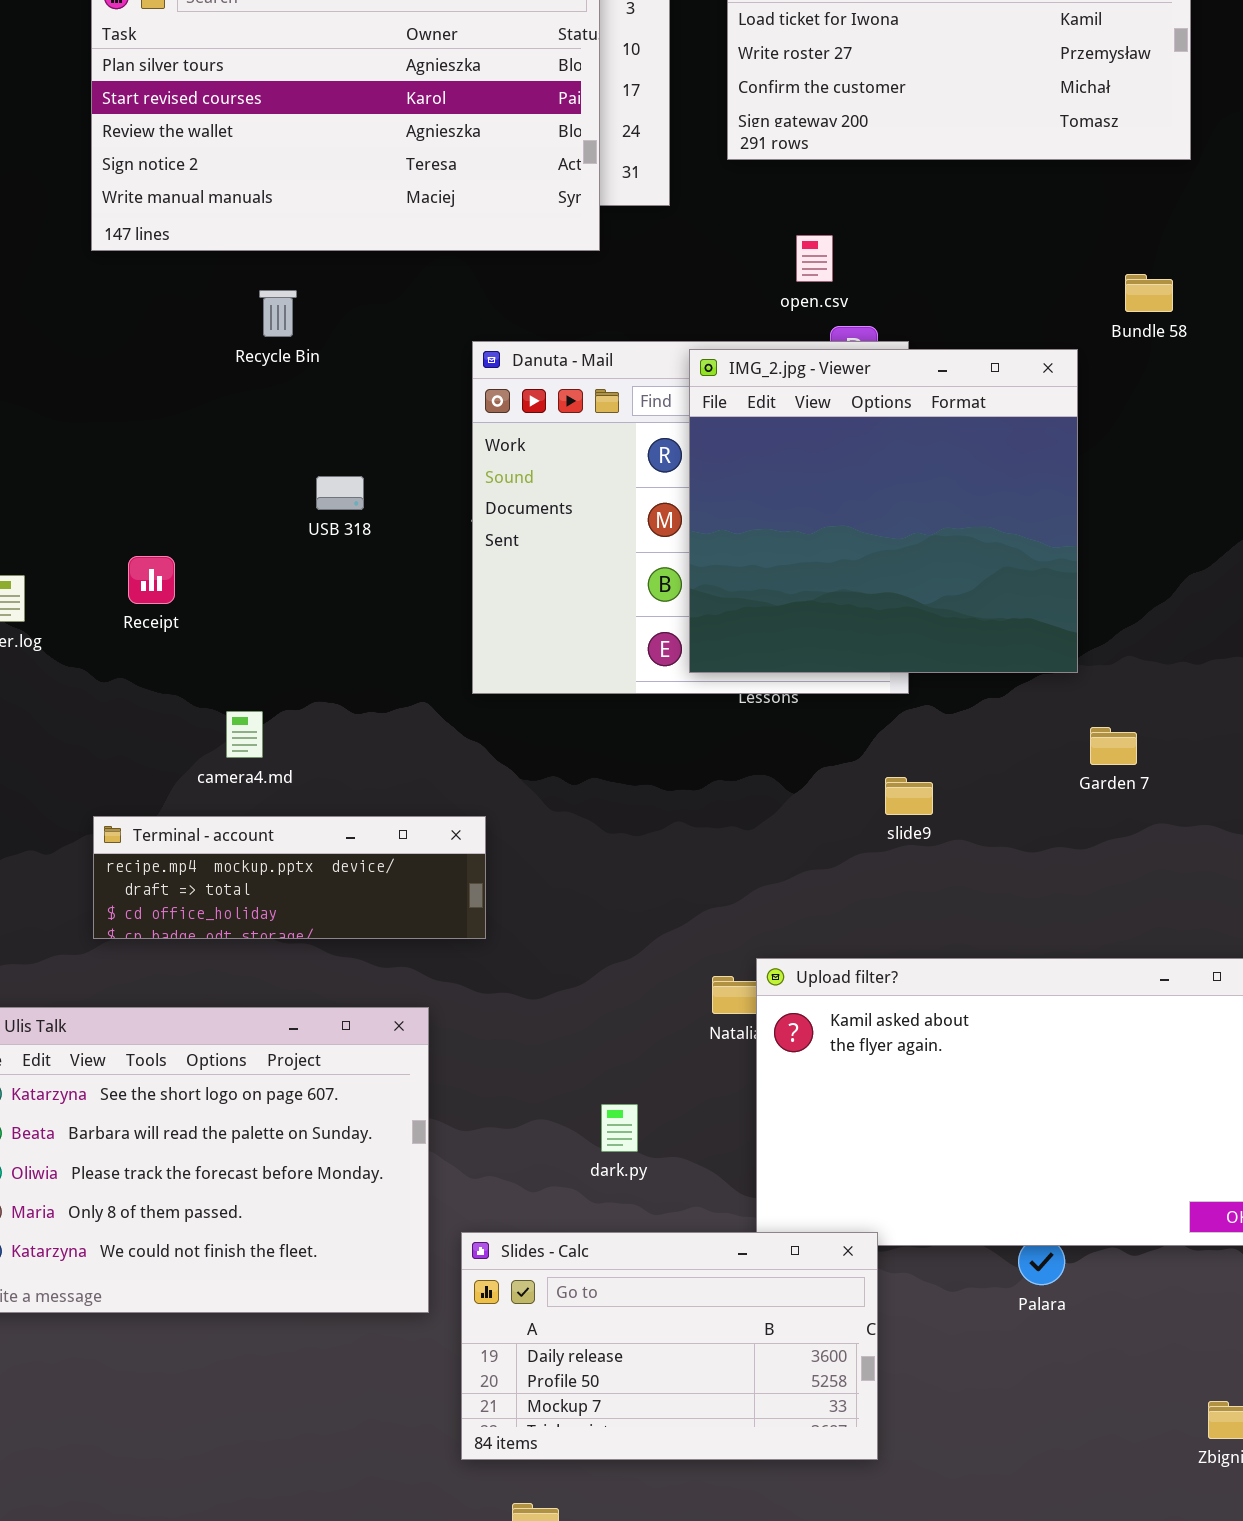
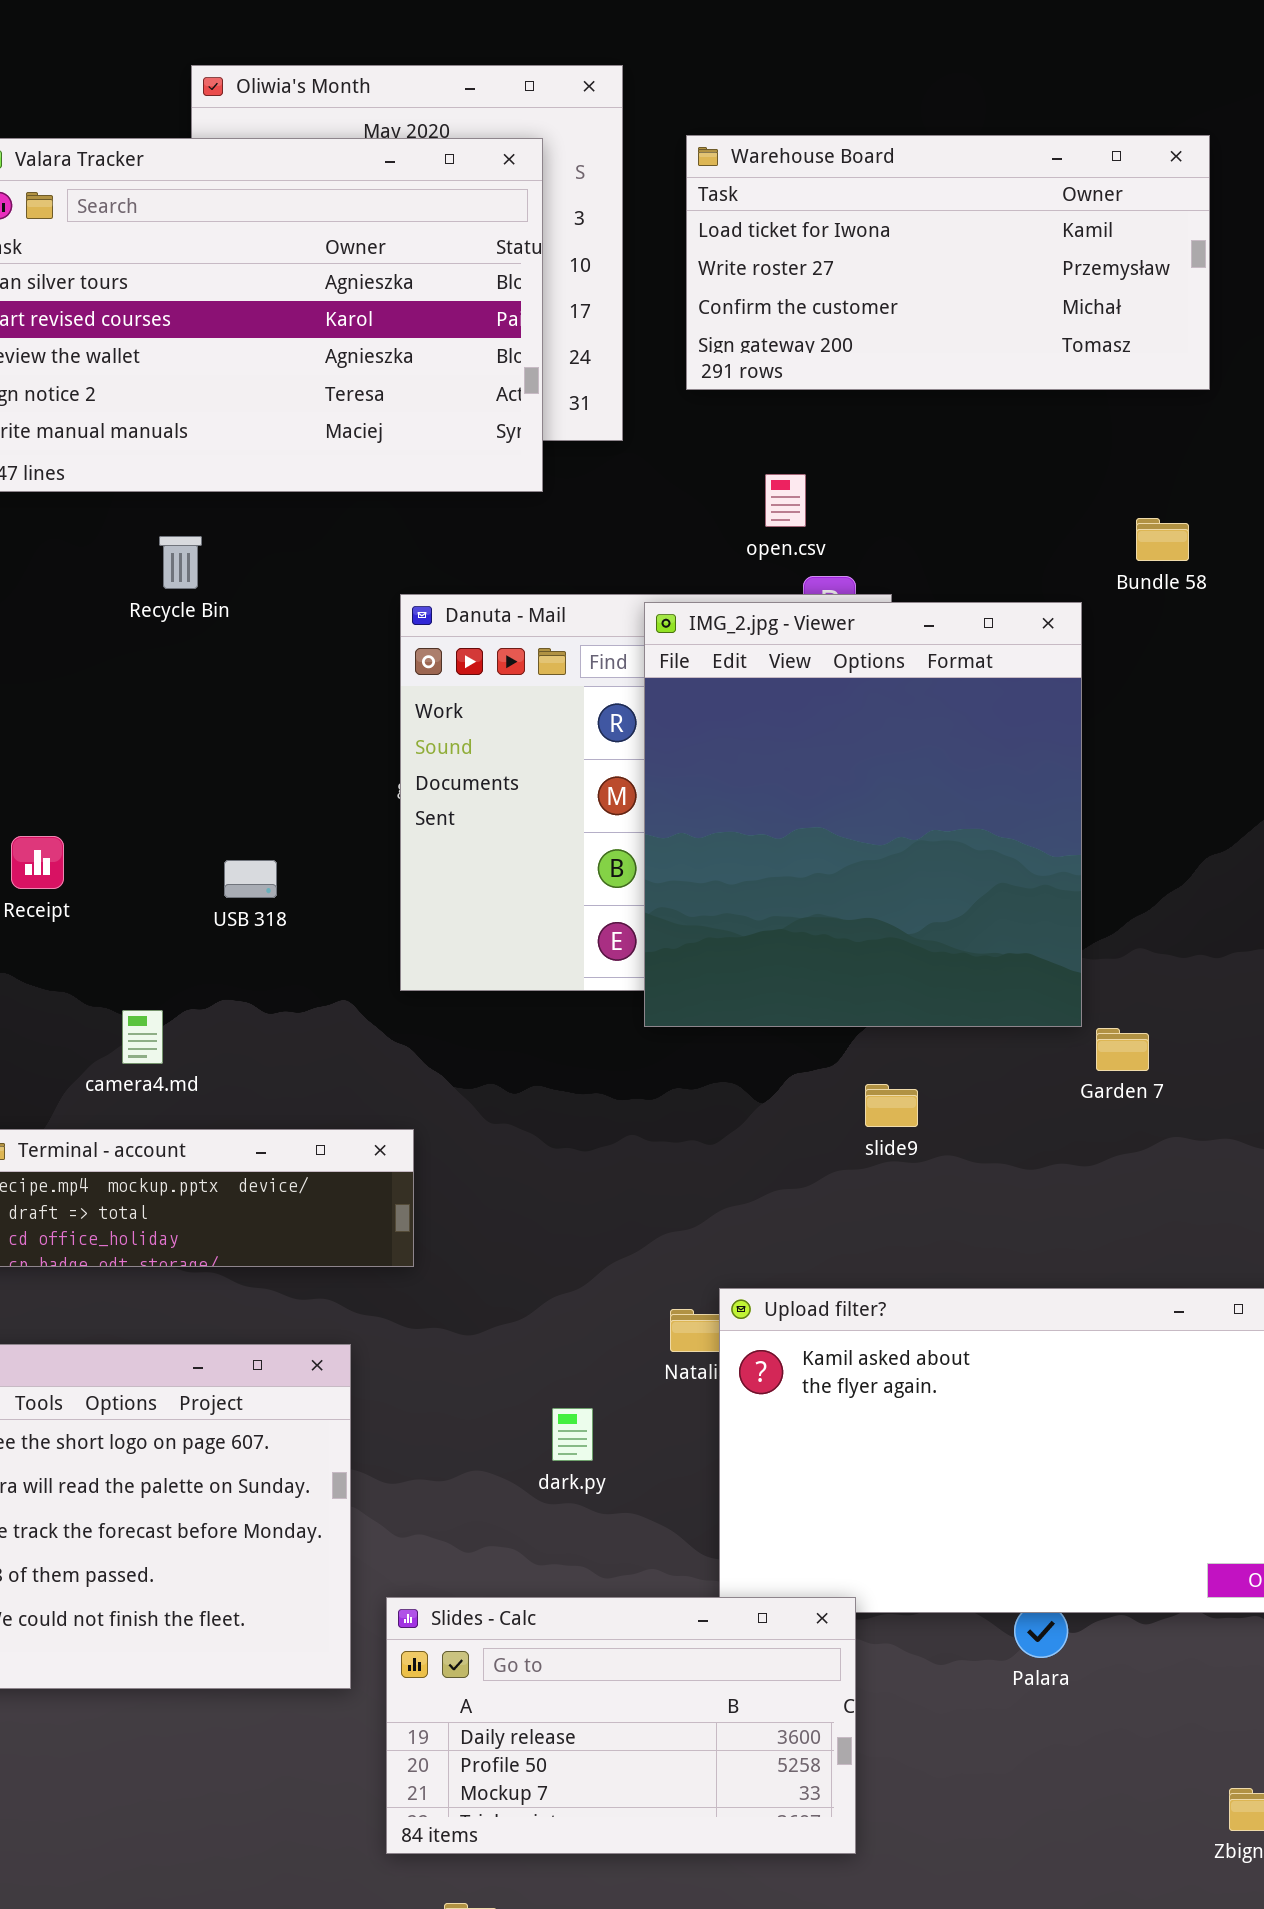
IMG_2.jpg - Viewer: [689,349,1078,673] -> [644,602,1082,1027], resized
USB 318: [316,476,364,510] -> [224,860,277,898], moved
dark.py: [601,1104,638,1152] -> [552,1408,593,1461], moved

